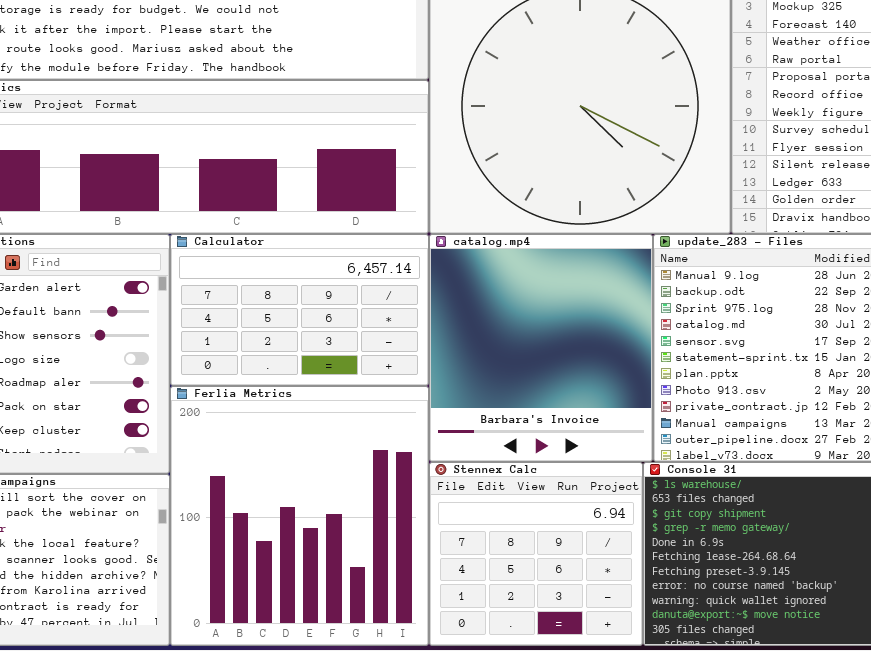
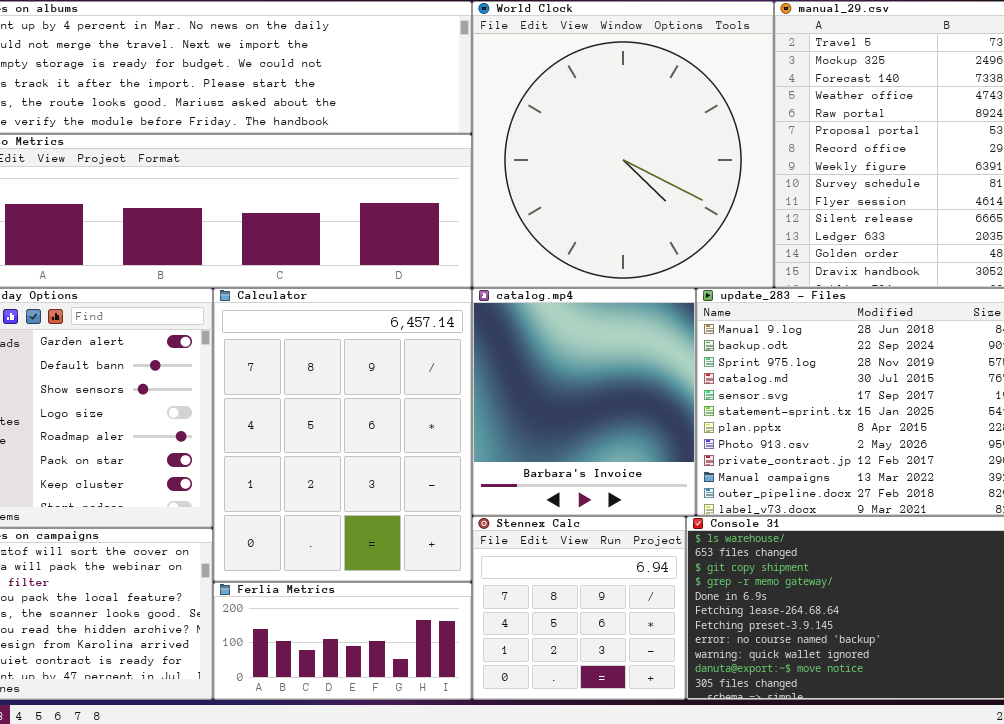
Calculator: [170,234,429,386] -> [213,288,472,582], resized
Ferlia Metrics: [170,386,429,646] -> [213,582,472,700], resized

